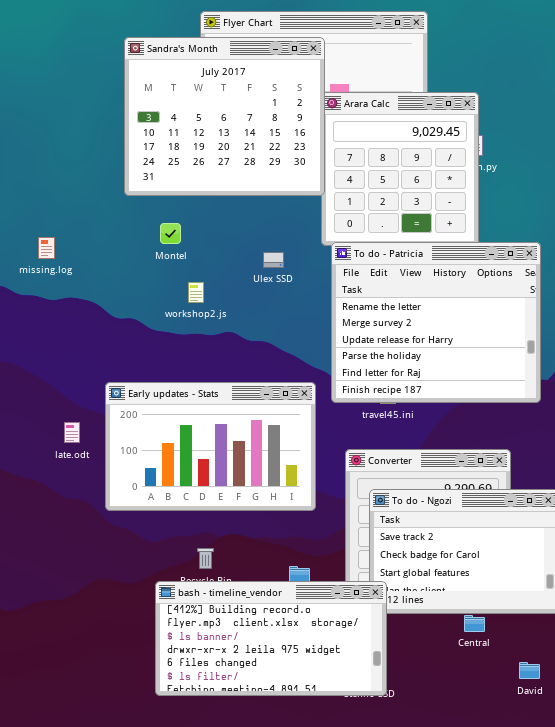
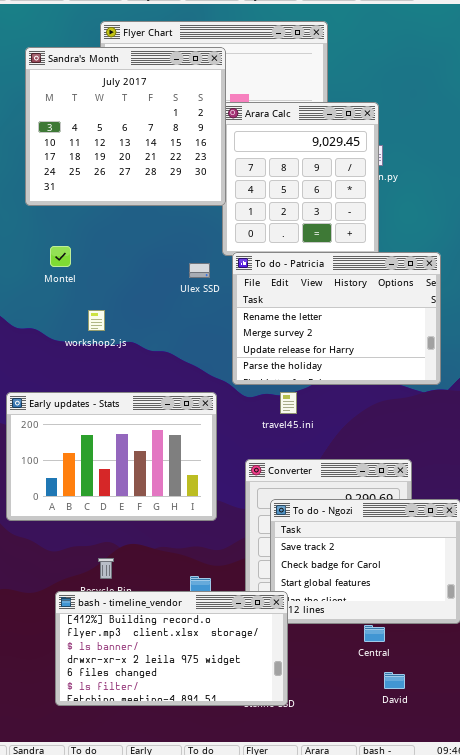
Montel: [160,223,181,244] -> [50,246,71,267], moved
To do - Patricia: [331,242,541,403] -> [232,252,441,385], resized
Ulex SSD: [263,252,284,268] -> [189,263,210,278], moved
workshop2.js: [188,282,204,303] -> [88,310,105,331], moved
David: [519,662,540,679] -> [384,672,405,689], moved

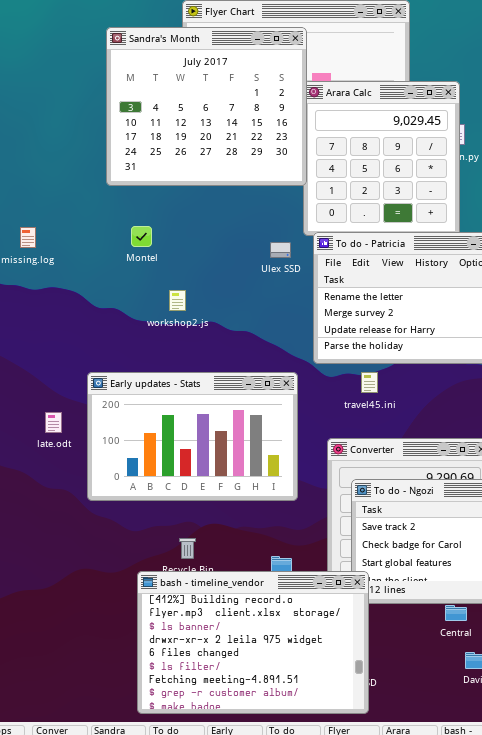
bash - timeline_vendor: [55,591,288,706] -> [137,571,369,714], resized

